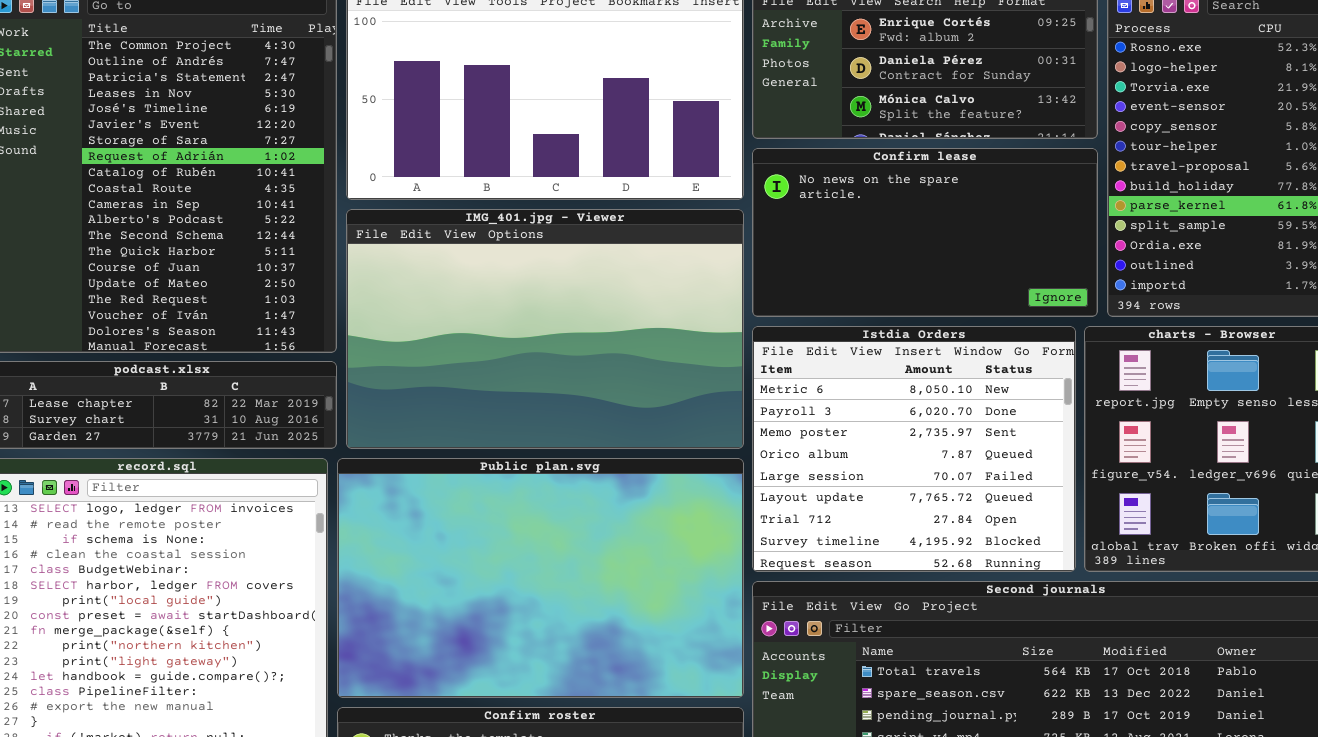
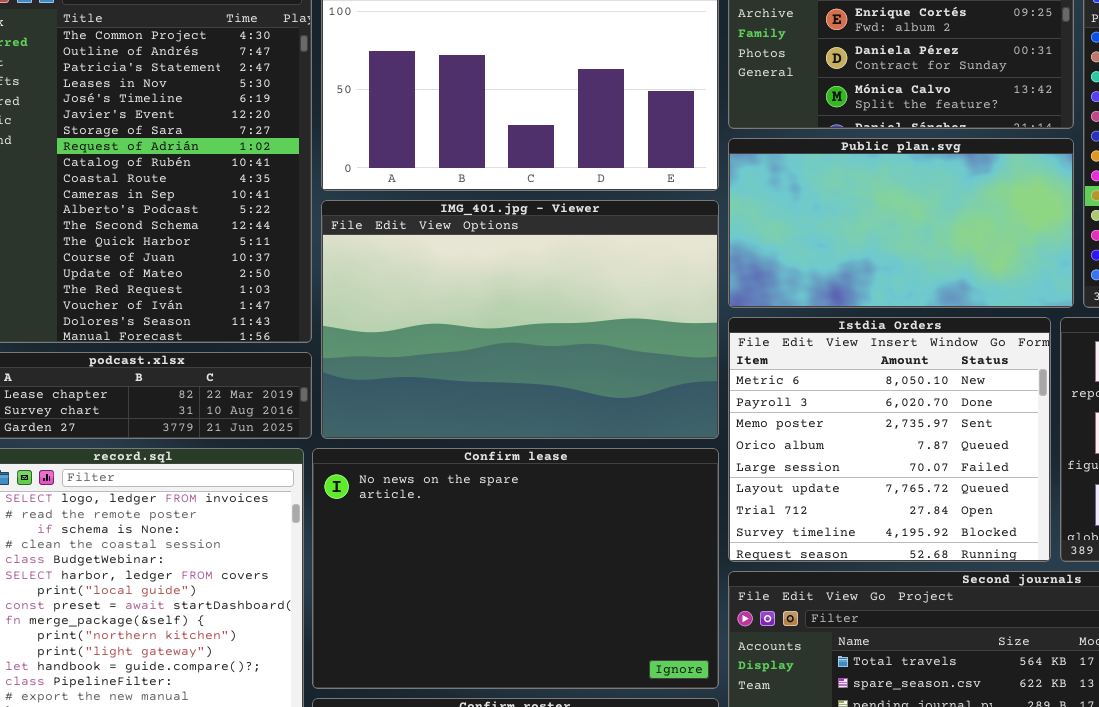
Confirm lease: [752,148,1098,317] -> [312,448,719,689], moved, resized
Public plan.svg: [337,458,744,698] -> [728,138,1074,308], moved, resized

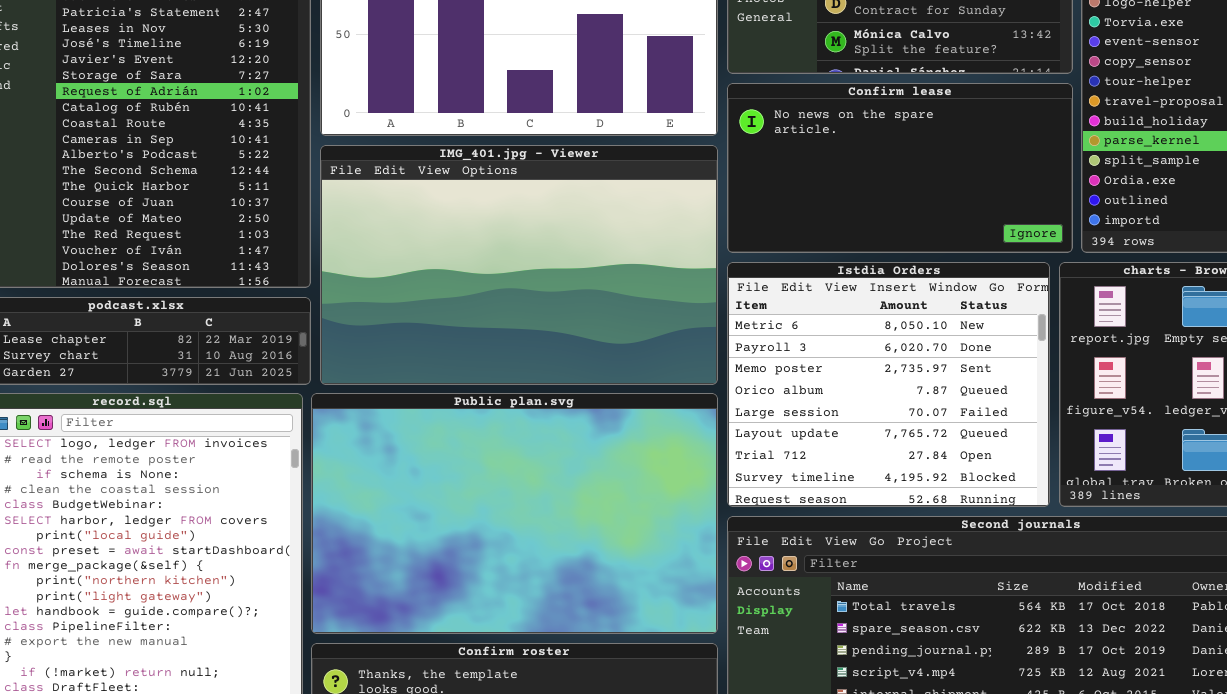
Public plan.svg: [728,138,1074,308] -> [311,393,718,634], moved, resized
Confirm lease: [312,448,719,689] -> [727,83,1073,253], moved, resized

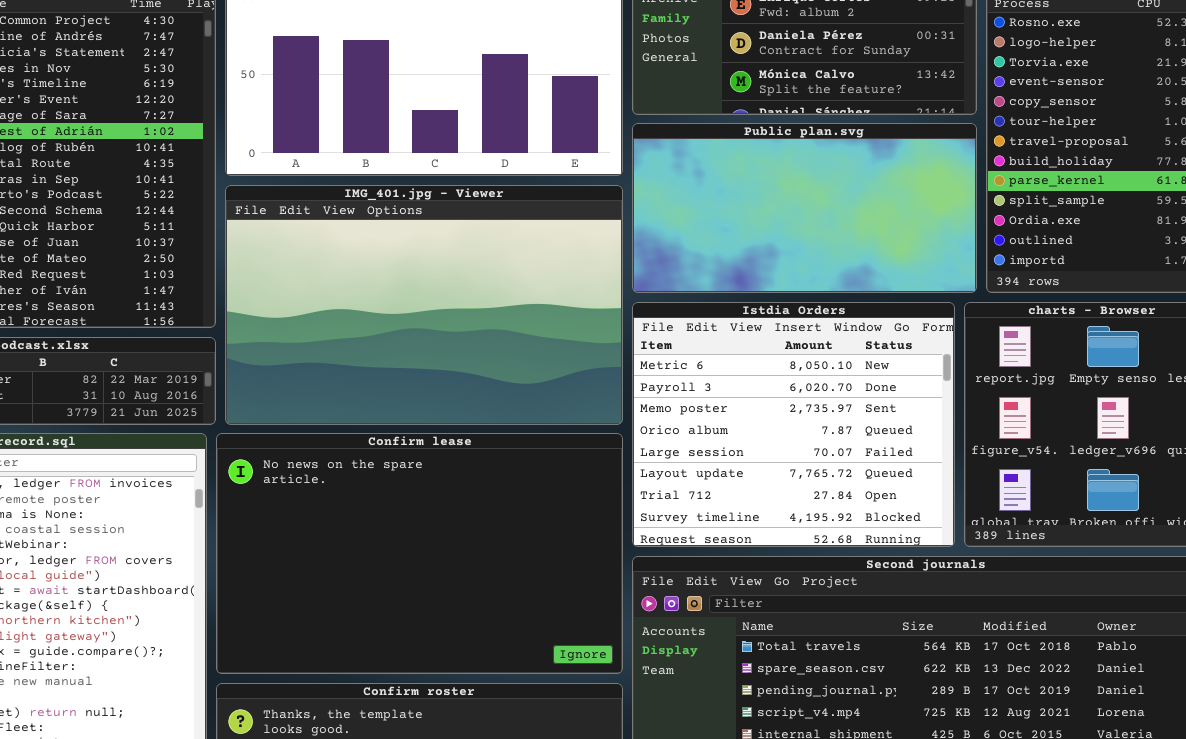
Confirm lease: [727,83,1073,253] -> [216,433,623,674], moved, resized
Public plan.svg: [311,393,718,634] -> [632,123,977,293], moved, resized

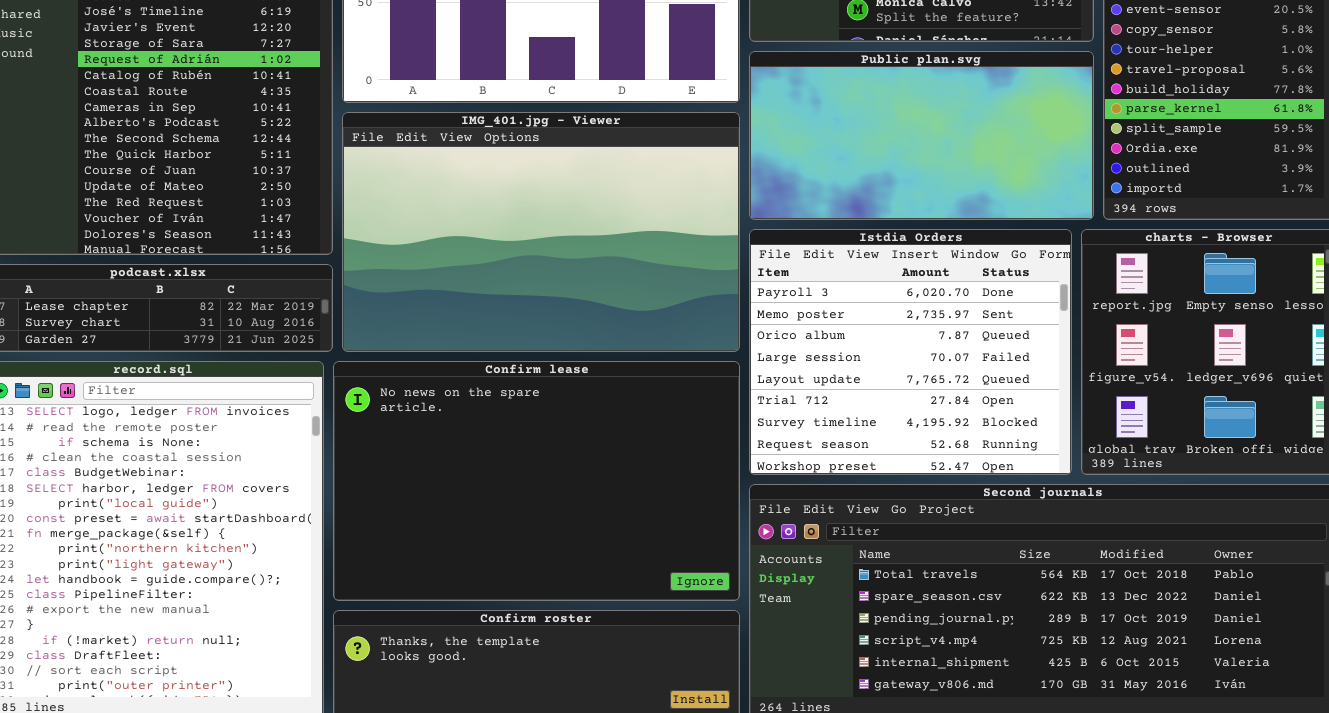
Istdia Orders: [632,302,955,547] -> [749,229,1072,475], scrolled down 1 row

